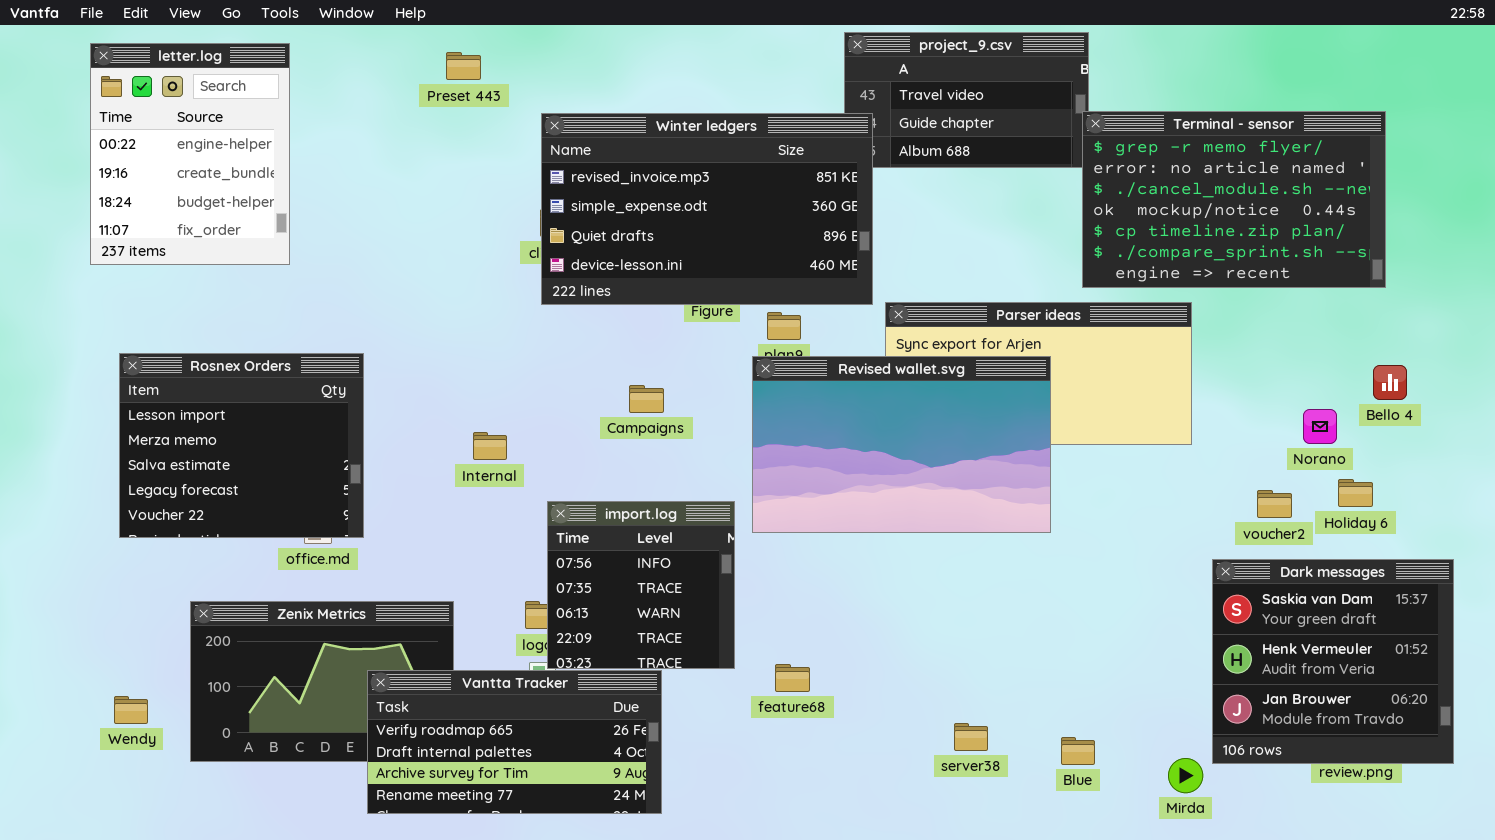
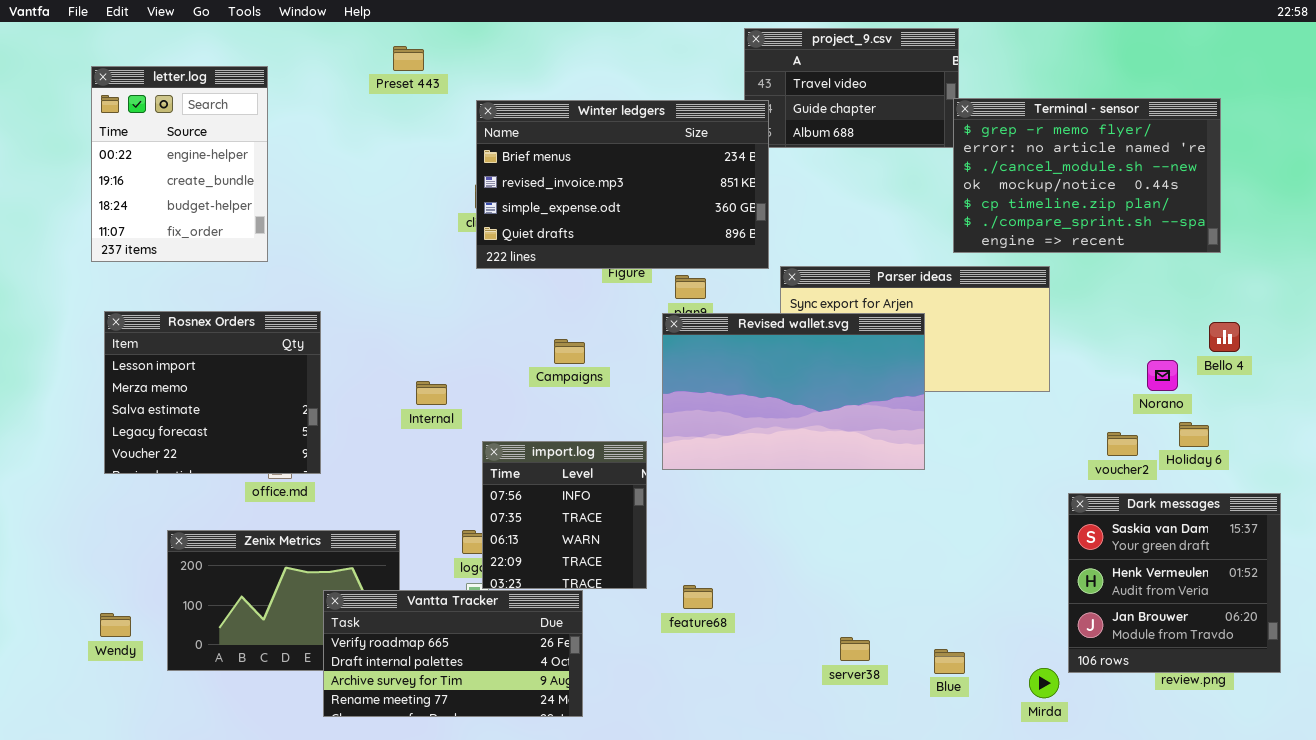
letter.log: [90,43,290,265] -> [91,66,268,262], moved
Winter ledgers: [541,113,873,305] -> [476,100,769,269], scrolled up 1 row

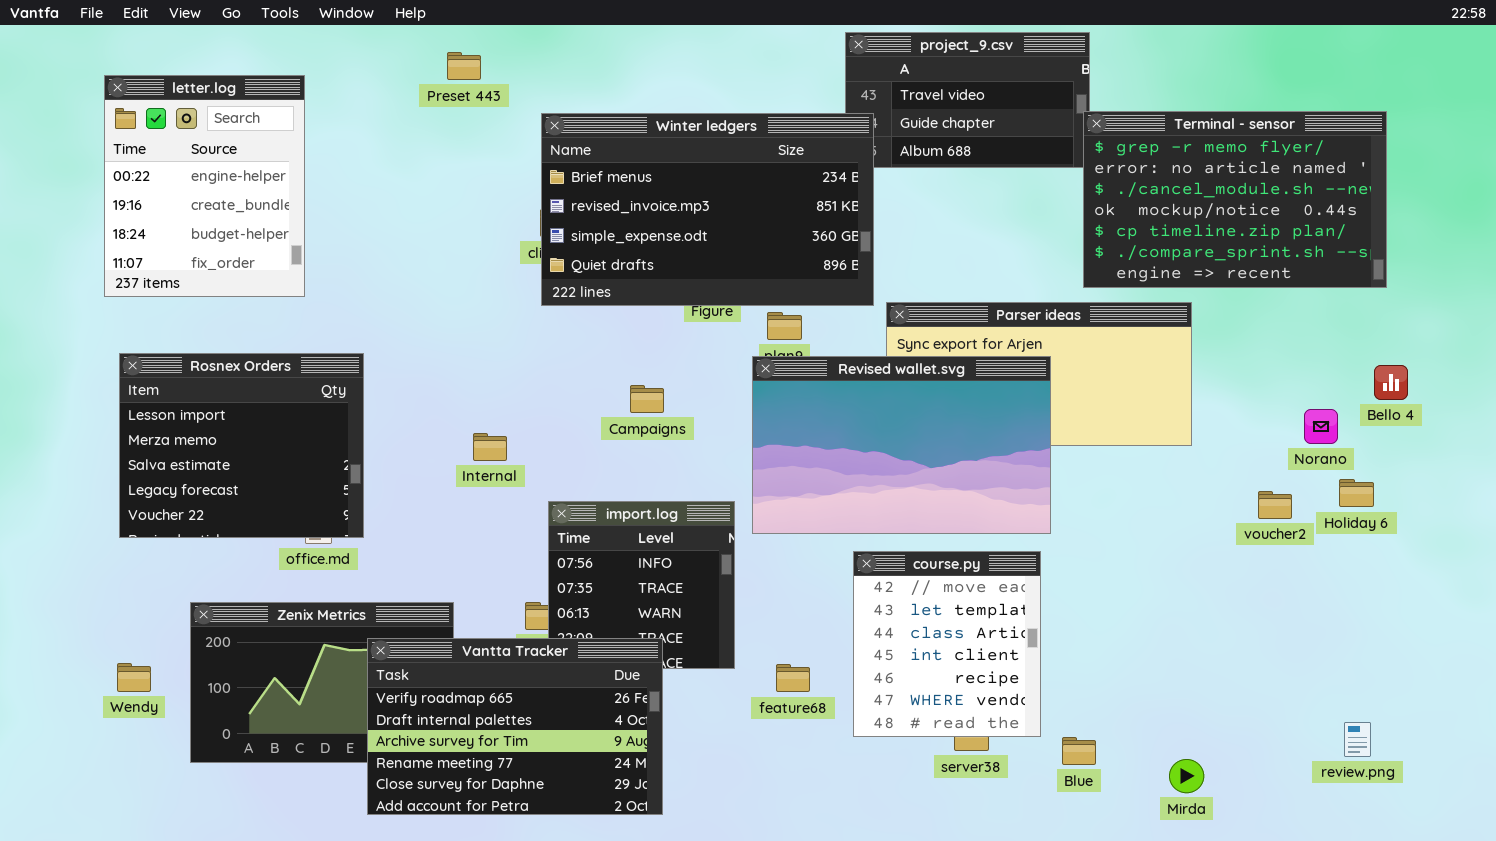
course.py: none -> [853,551,1041,737], opened
Dark messages: [1068,493,1281,673] -> none, closed
Vantta Tracker: [323,590,583,717] -> [367,638,663,815], resized
Wendy: [100,613,131,637] -> [117,663,151,692], moved

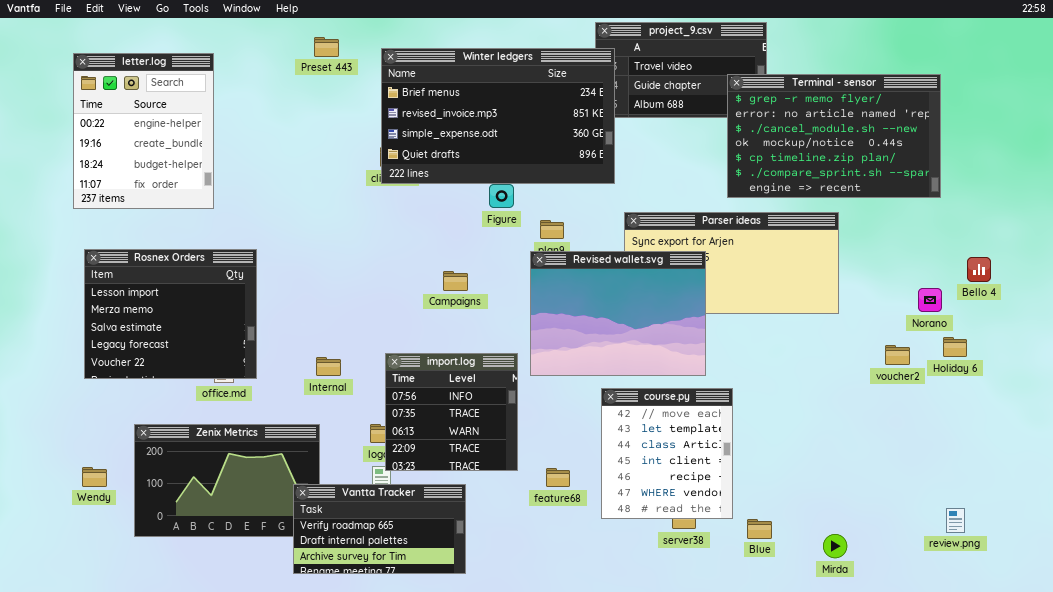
Terminal - sensor: [1083,111,1387,288] -> [727,74,941,198], moved
Winter ledgers: [541,113,874,306] -> [381,48,615,184], moved
Revised wallet.svg: [752,356,1051,534] -> [530,251,706,376], resized
Internal: [473,433,507,461] -> [316,357,341,376], moved
Vantta Tracker: [367,638,663,815] -> [293,484,466,574], resized

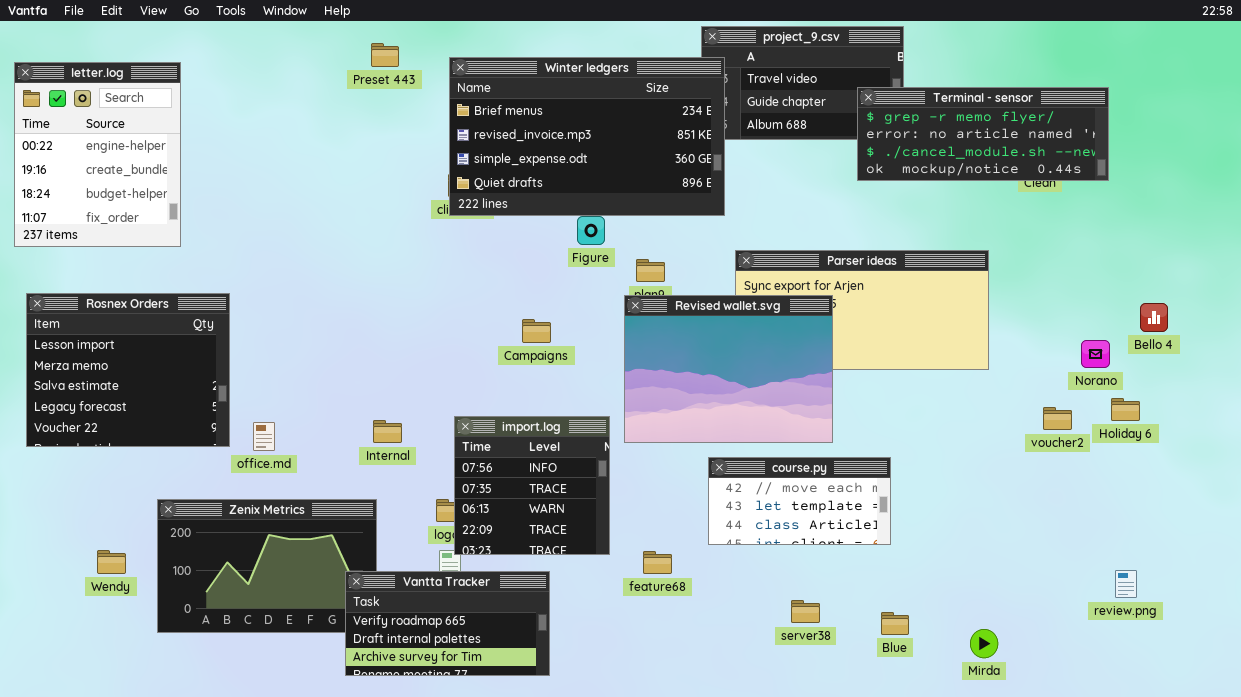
letter.log: [73,53,214,209] -> [14,62,181,247], moved
Terminal - sensor: [727,74,941,198] -> [857,87,1109,181], resized
Rosnex Orders: [84,249,257,379] -> [26,293,230,447], moved
course.py: [601,388,733,519] -> [708,457,891,545], resized
review.png: [946,508,965,533] -> [1115,570,1137,598], moved

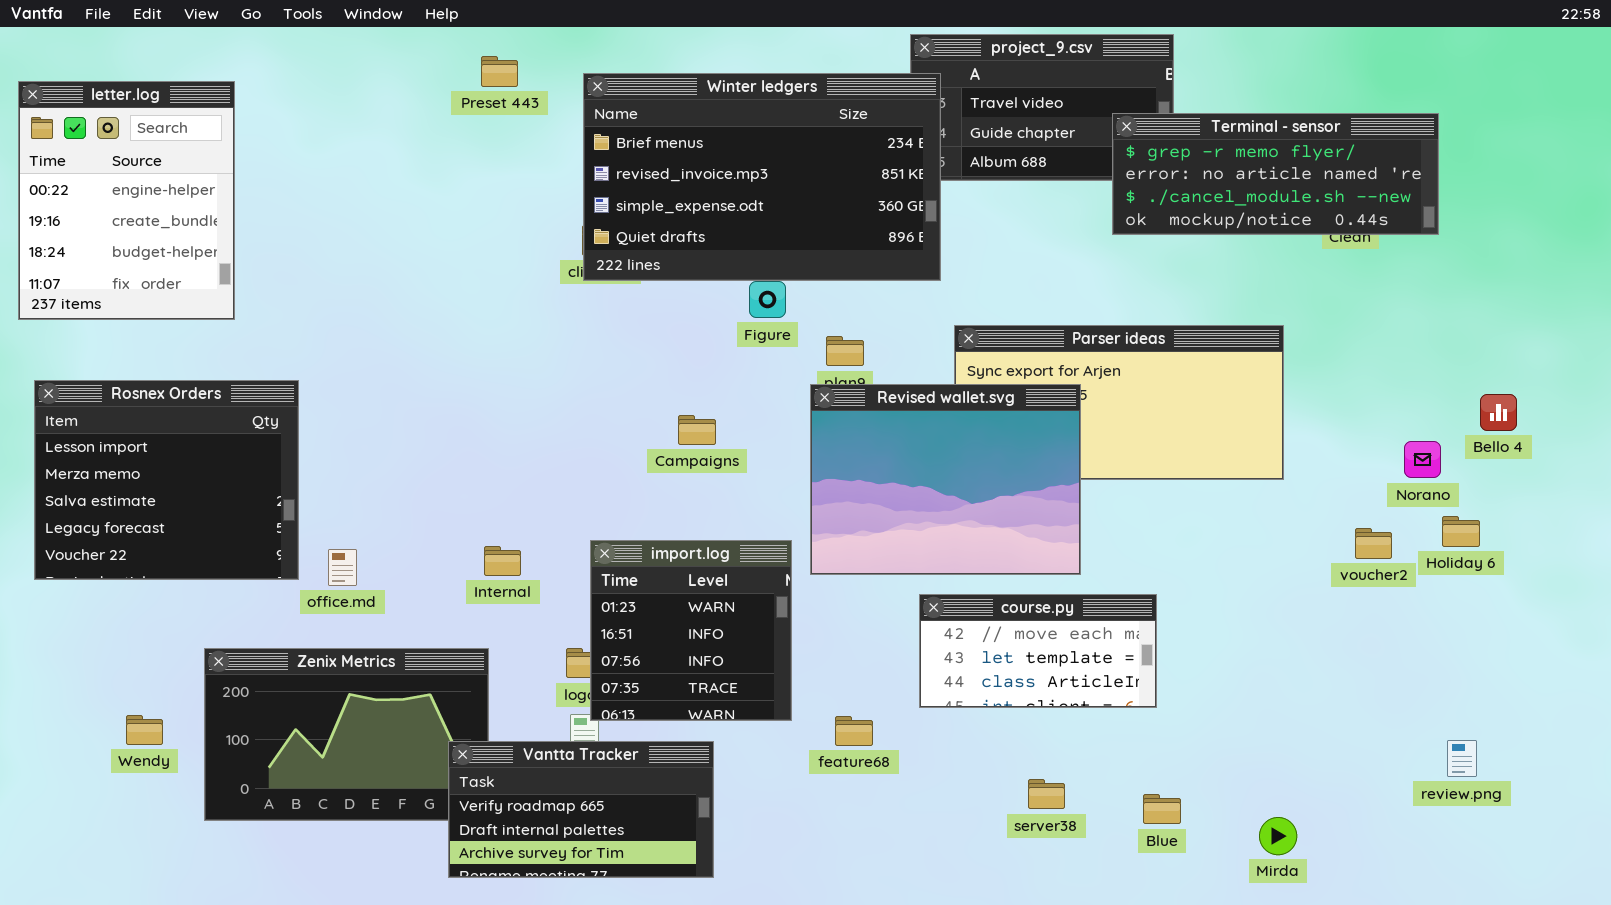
import.log: [454,416,610,555] -> [590,540,792,721], scrolled up 2 rows

